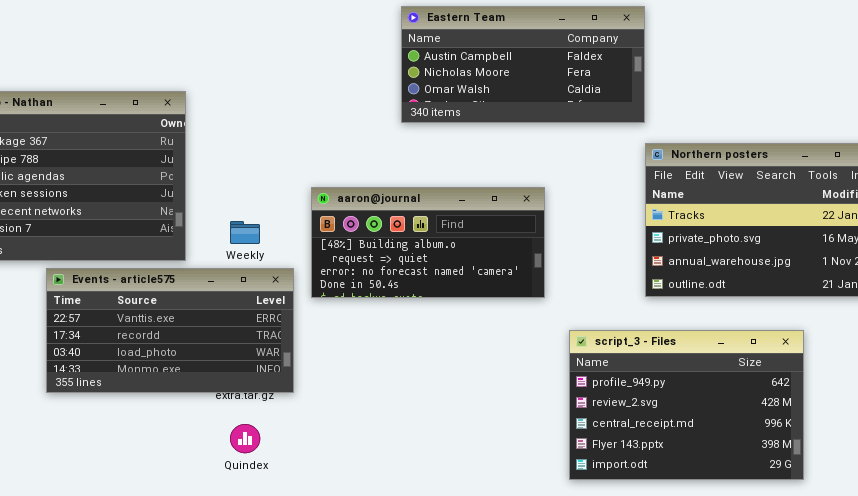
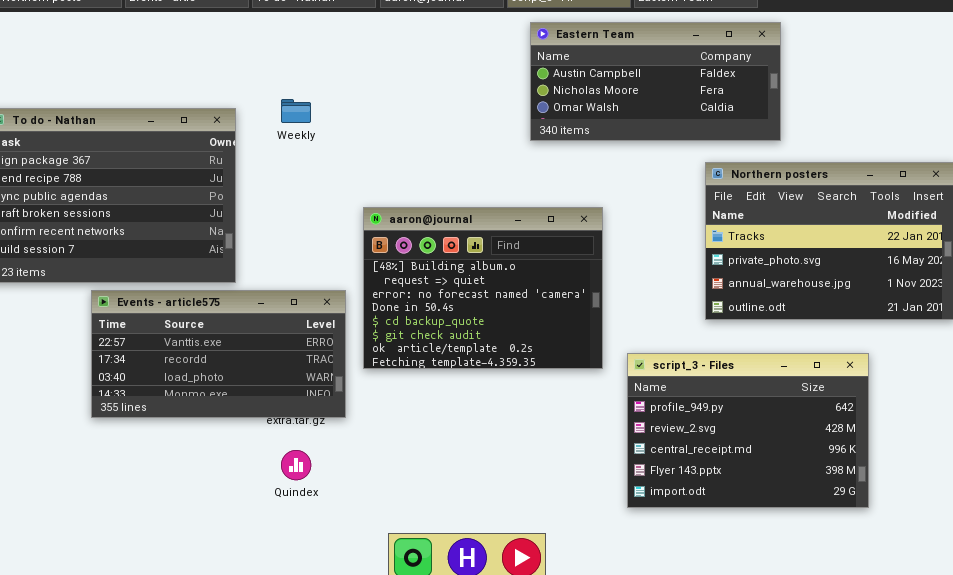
Eastern Team: [401,6,645,123] -> [530,22,781,141], moved
aaron@journal: [311,187,545,298] -> [363,207,603,369], resized
Weekly: [230,221,260,244] -> [281,99,311,123], moved

